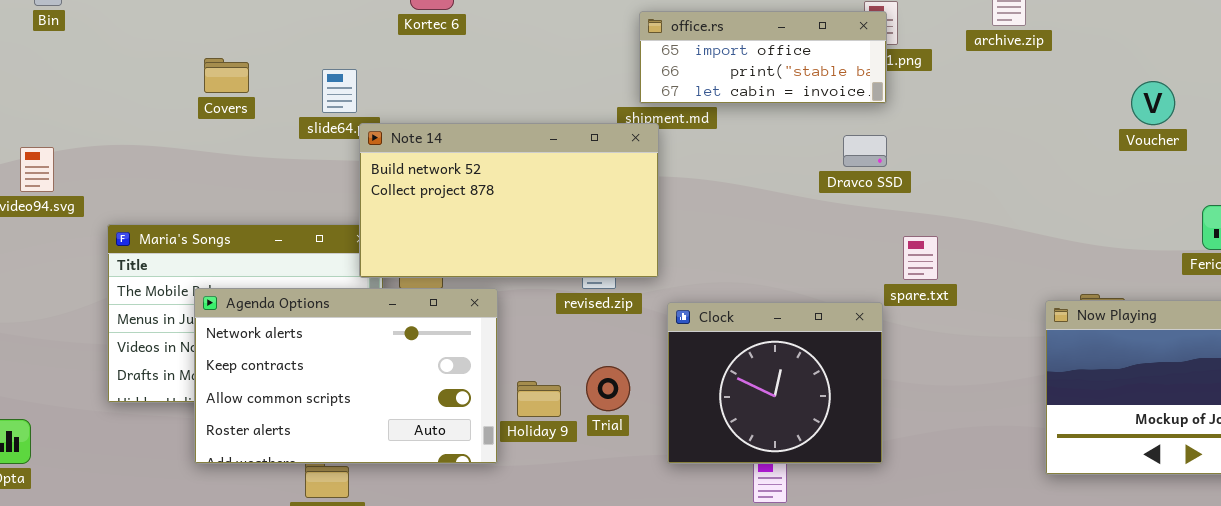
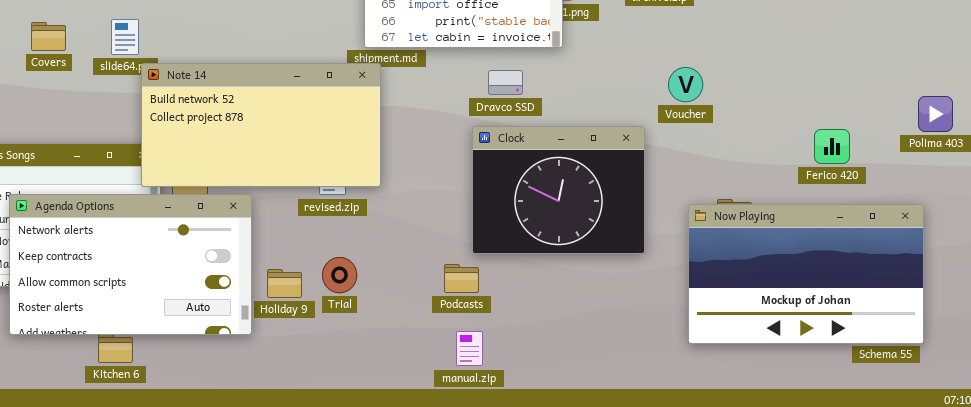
Covers: [204,58,249,93] -> [31,22,66,51], moved
Voucher: [1131,81,1175,125] -> [668,67,703,102], moved
Dravco SSD: [843,135,887,167] -> [488,70,523,95], moved
Clock: [667,302,883,464] -> [472,126,645,254], moved

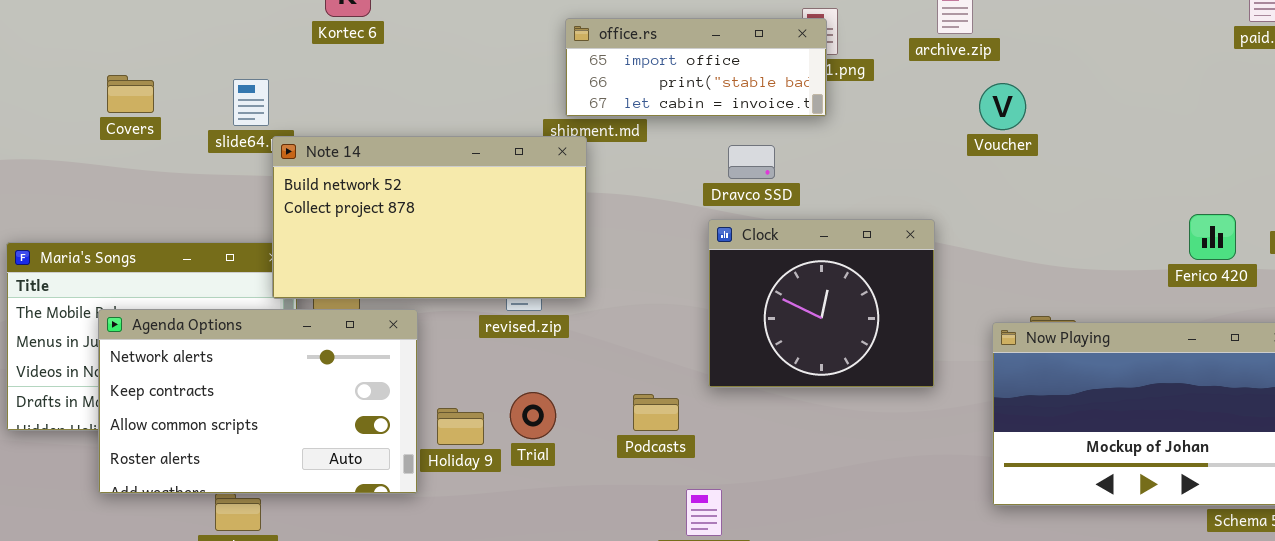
Covers: [31,22,66,51] -> [107,75,154,113], moved
Voucher: [668,67,703,102] -> [979,83,1026,130], moved
Ferico 420: [814,129,850,164] -> [1189,214,1236,260], moved
Podcasts: [444,264,479,293] -> [633,394,679,431], moved

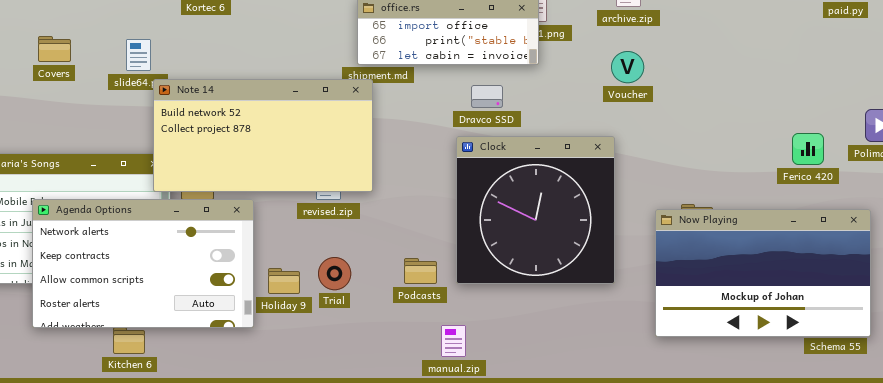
Voucher: [979,83,1026,130] -> [611,51,644,83], moved
Clock: [708,219,935,388] -> [456,136,615,284], resized

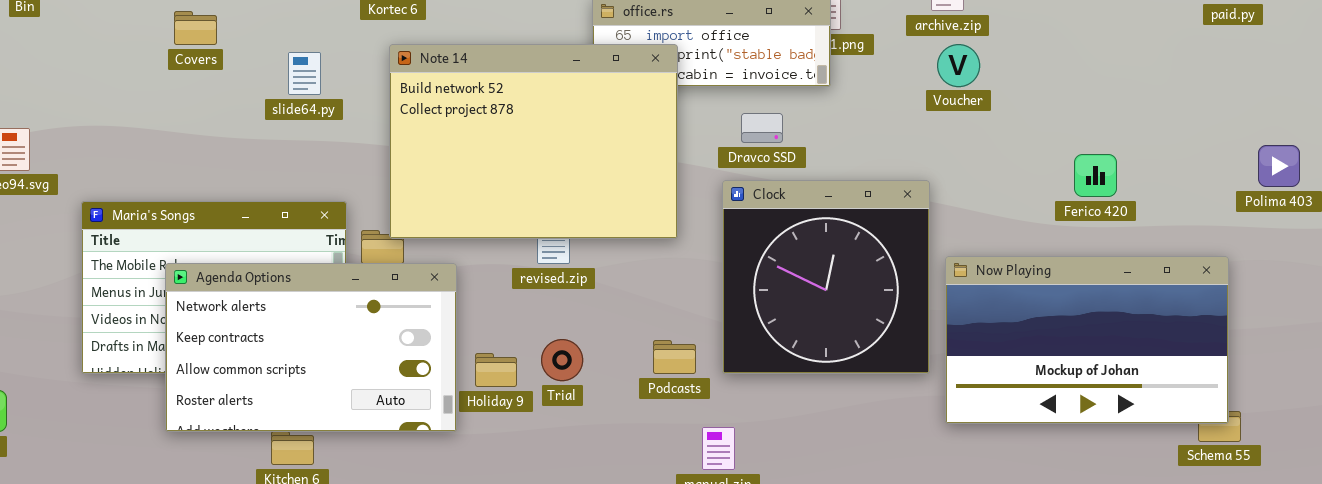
Covers: [38,36,71,62] -> [174,11,217,45], moved
Voucher: [611,51,644,83] -> [937,44,980,87], moved
Note 14: [153,79,373,192] -> [389,44,678,239], moved, resized
Ferico 420: [792,133,824,165] -> [1074,154,1117,197], moved
Now Playing: [655,209,871,337] -> [945,256,1229,424], moved

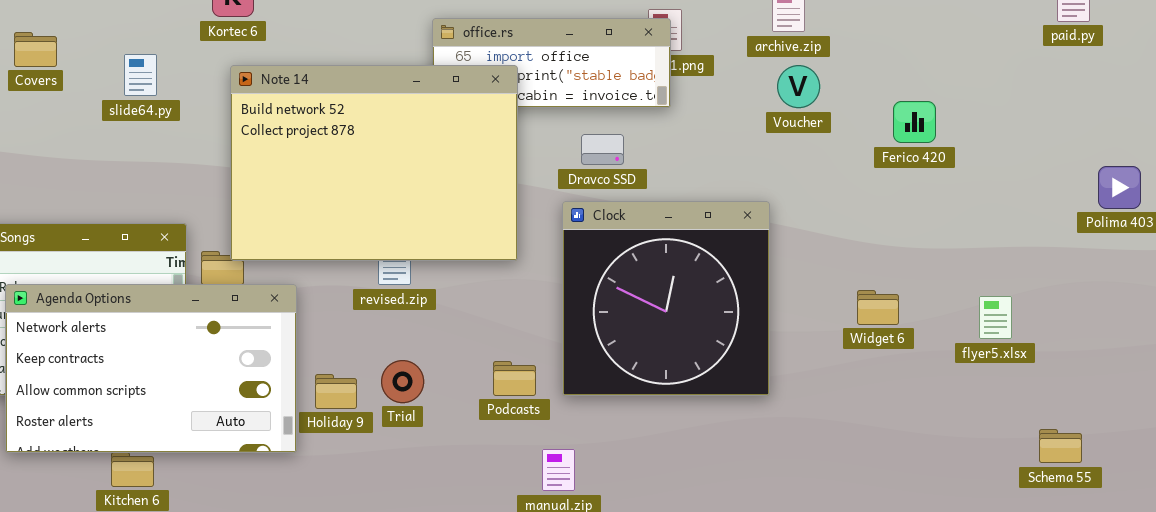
slide64.py: [288,52,321,95] -> [124,54,157,96], moved
Ferico 420: [1074,154,1117,197] -> [893,101,936,143], moved
Now Playing: [945,256,1229,424] -> none, closed

